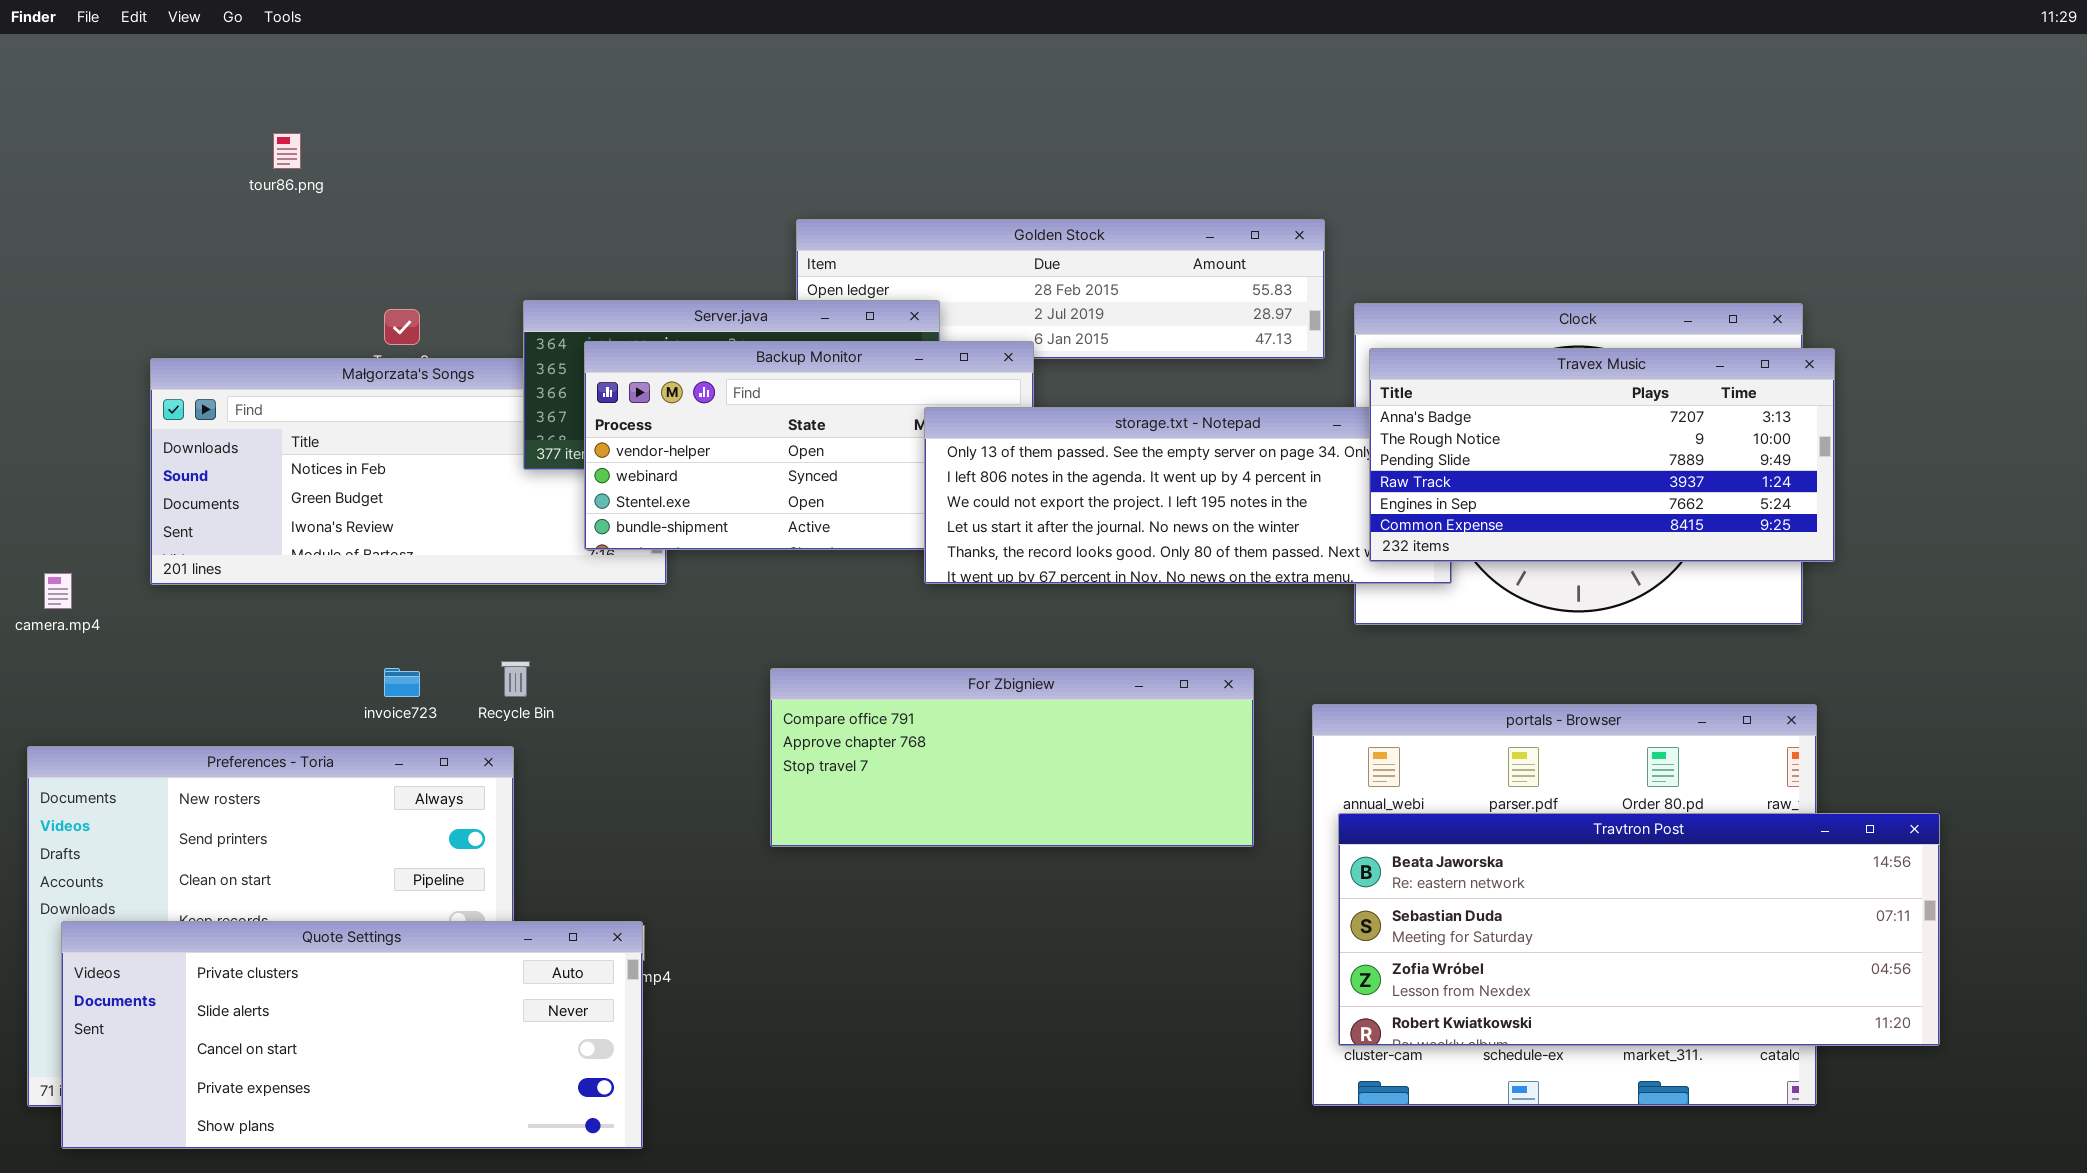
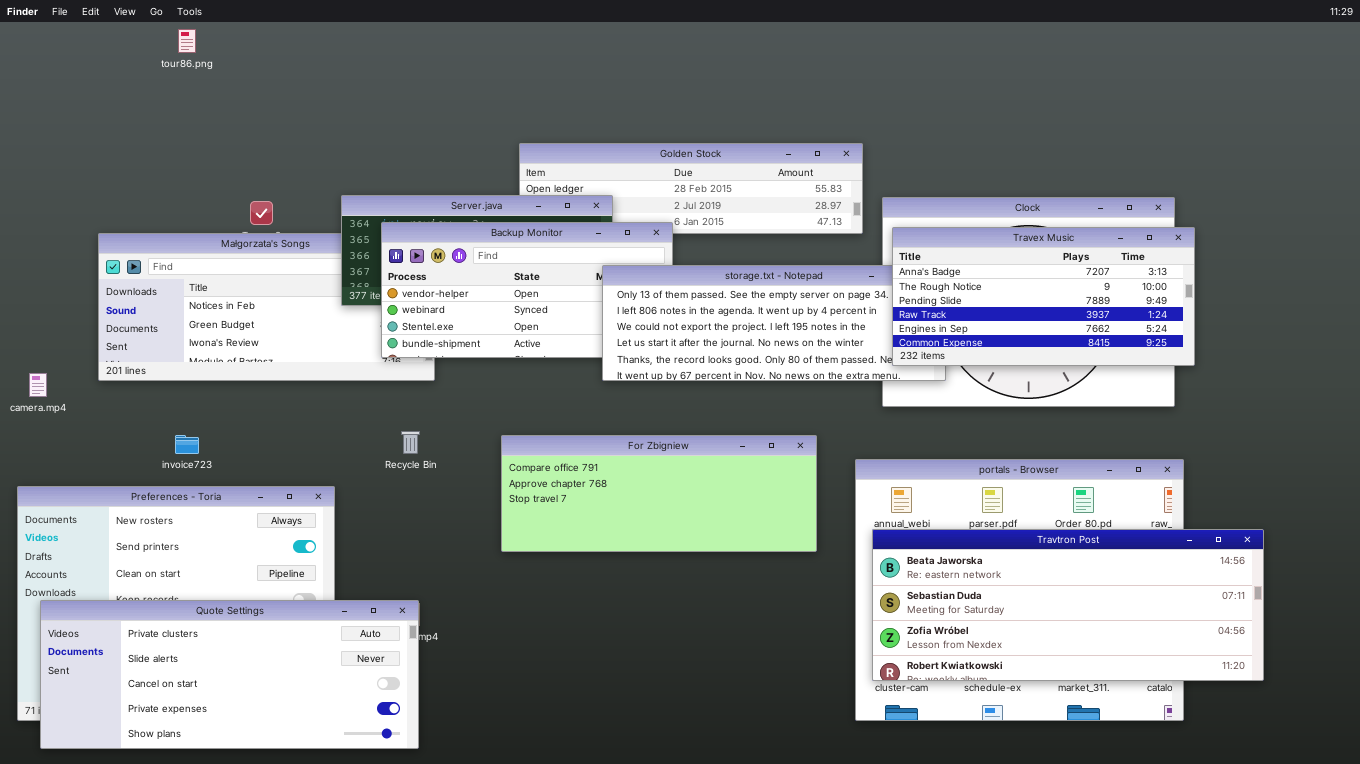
tour86.png: [273,133,301,169] -> [178,29,196,53], moved
Recycle Bin: [501,661,530,697] -> [401,431,420,454], moved
invoice723: [384,668,420,697] -> [175,435,199,454], moved

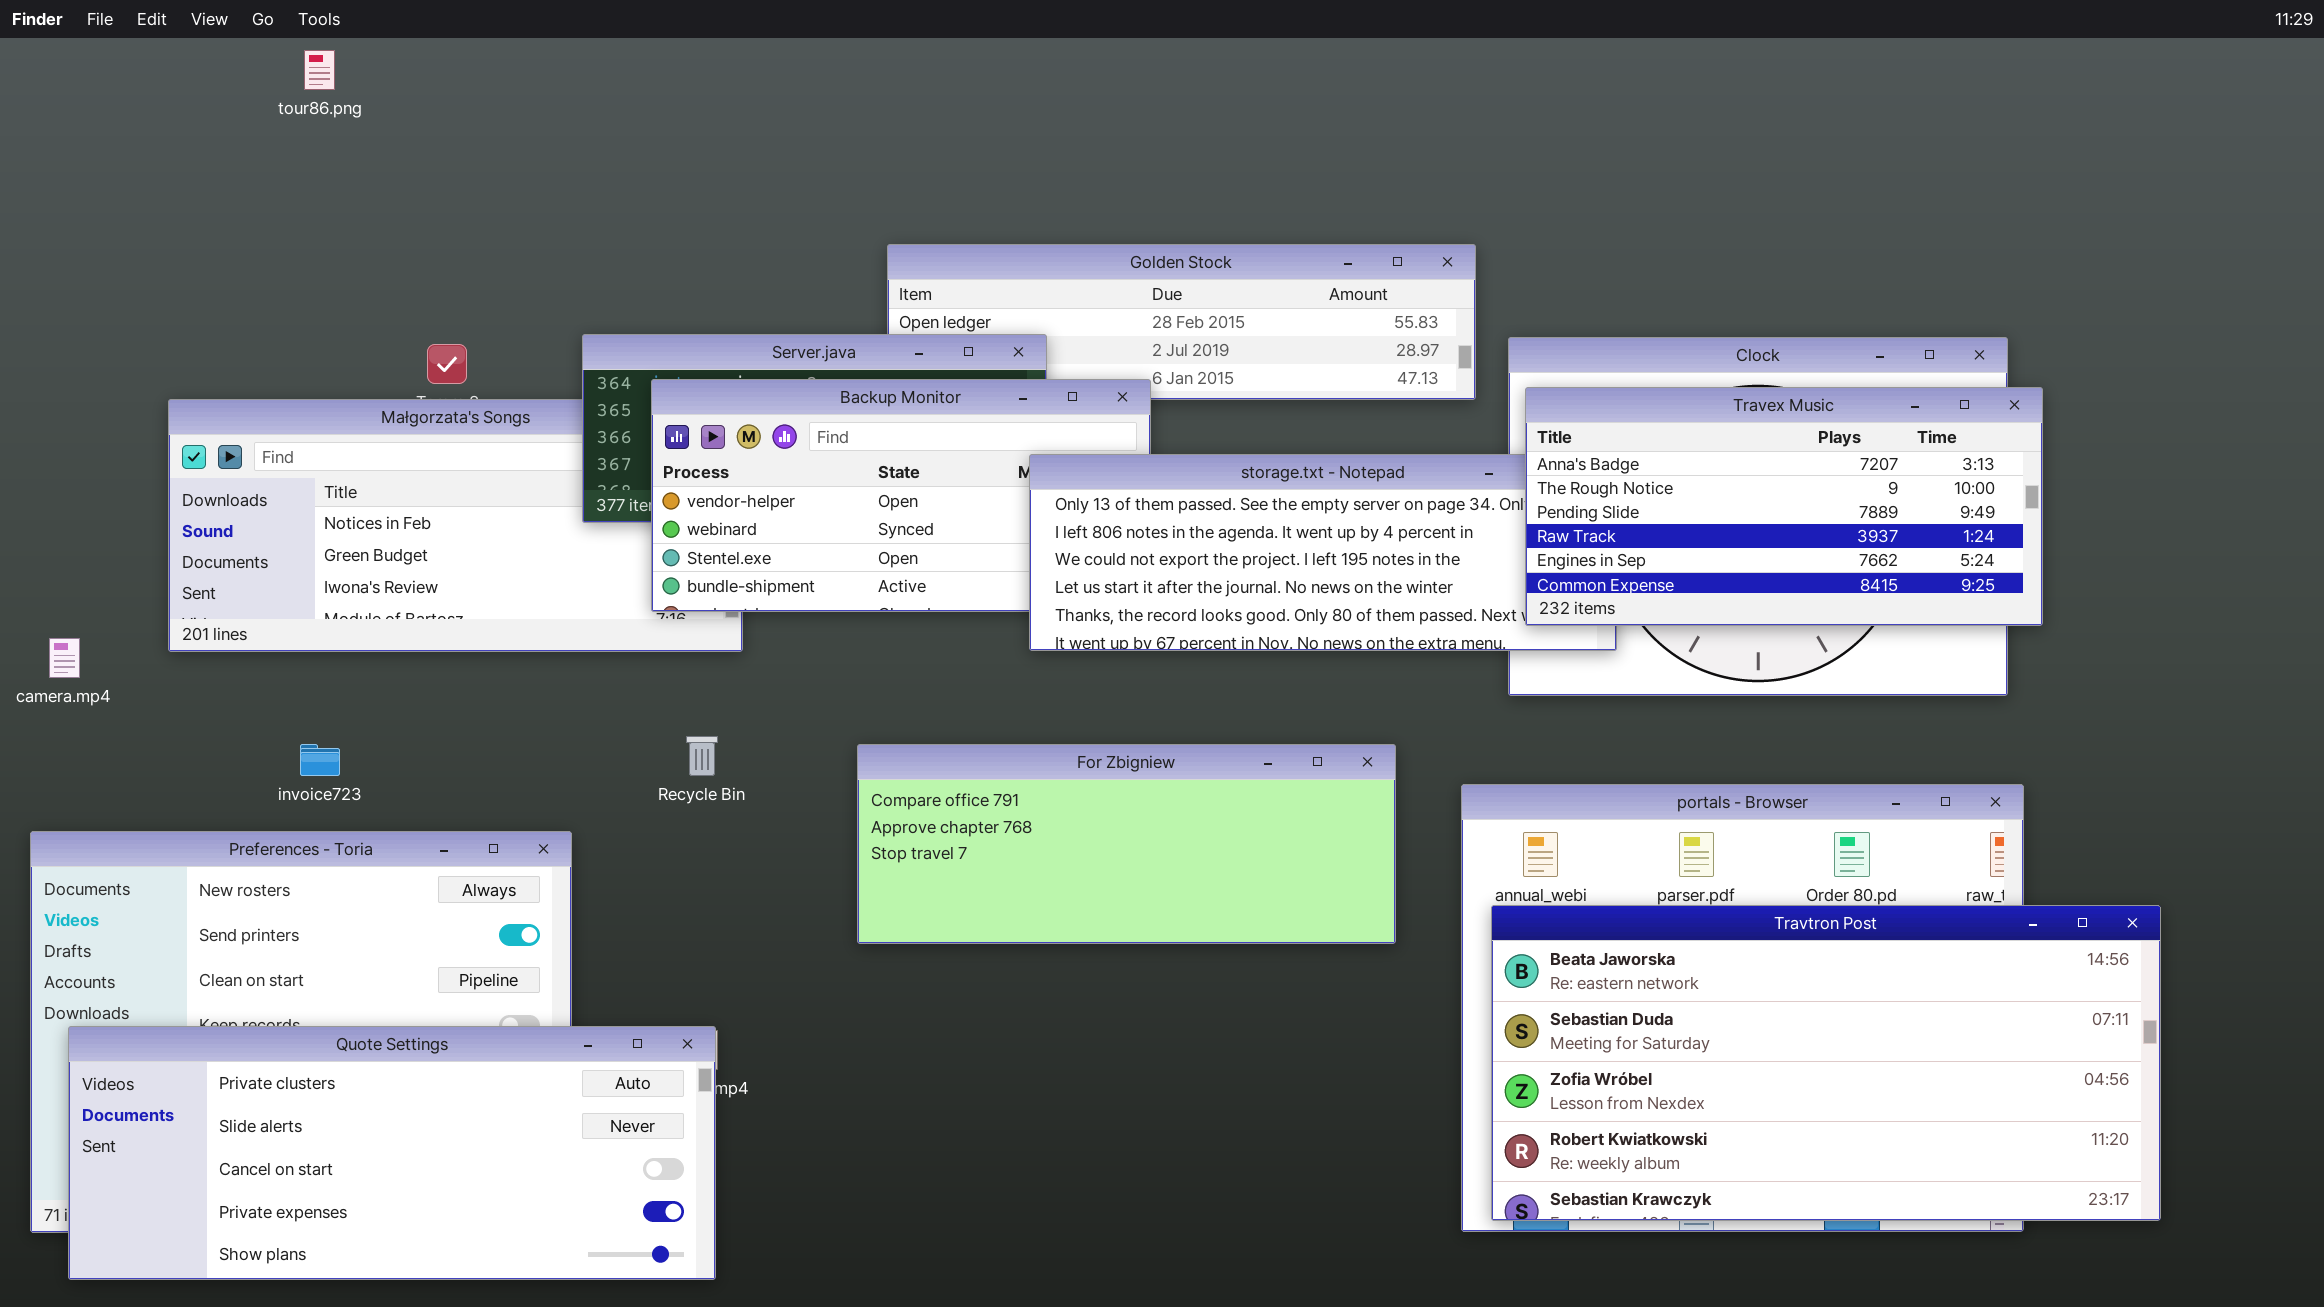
Travtron Post: [872,529,1264,681] -> [1491,905,2161,1221], resized

